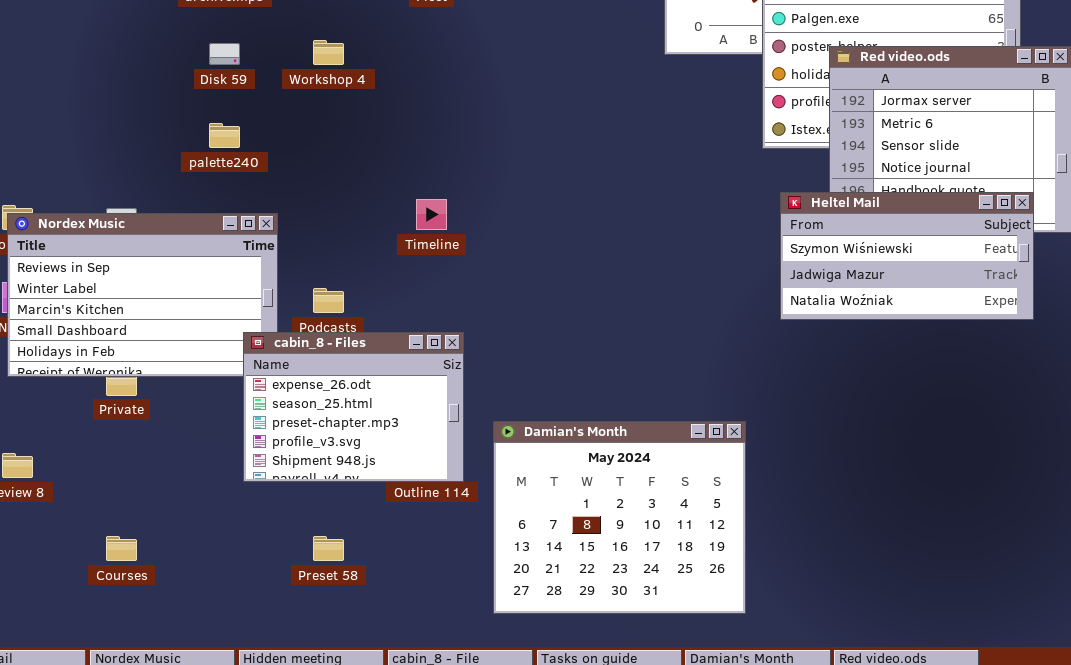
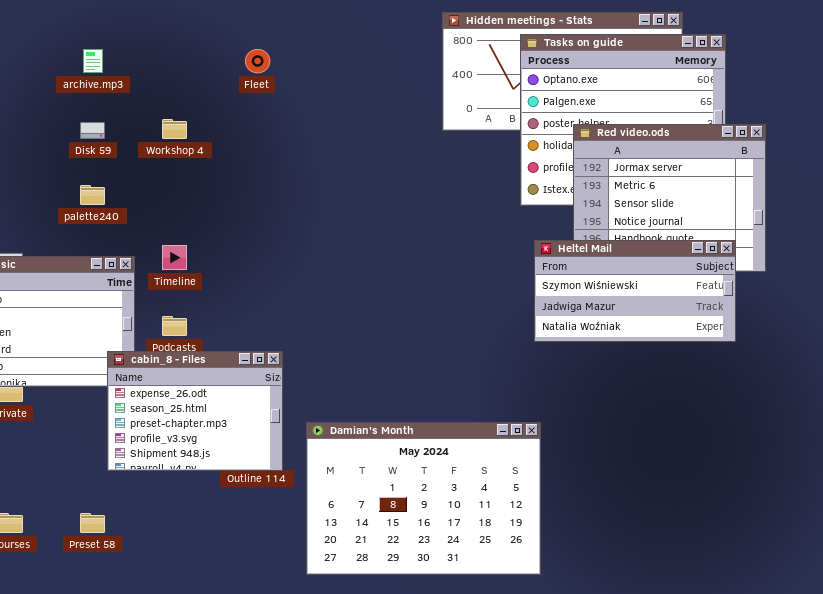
Timeline: [416,199,447,230] -> [162,245,187,270], moved
Damian's Month: [493,421,746,614] -> [306,422,541,575], resized
Preset 58: [313,536,344,561] -> [80,513,105,533], moved

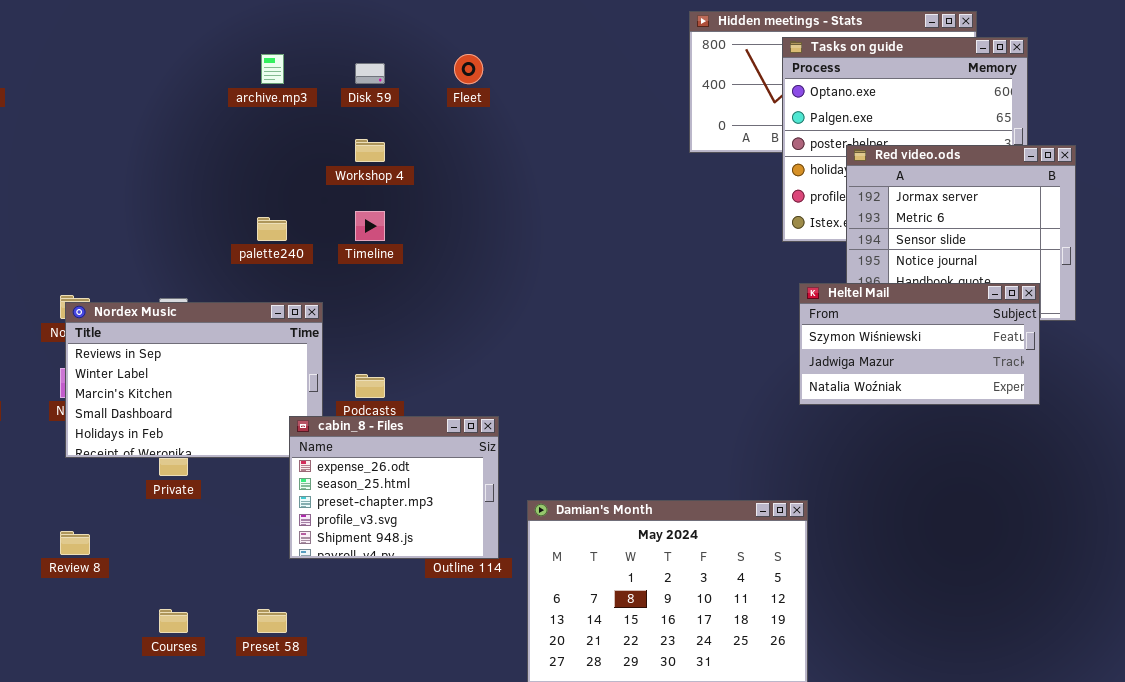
Disk 59: [80,122,105,139] -> [355,63,385,84], moved
Timeline: [162,245,187,270] -> [355,211,385,241], moved

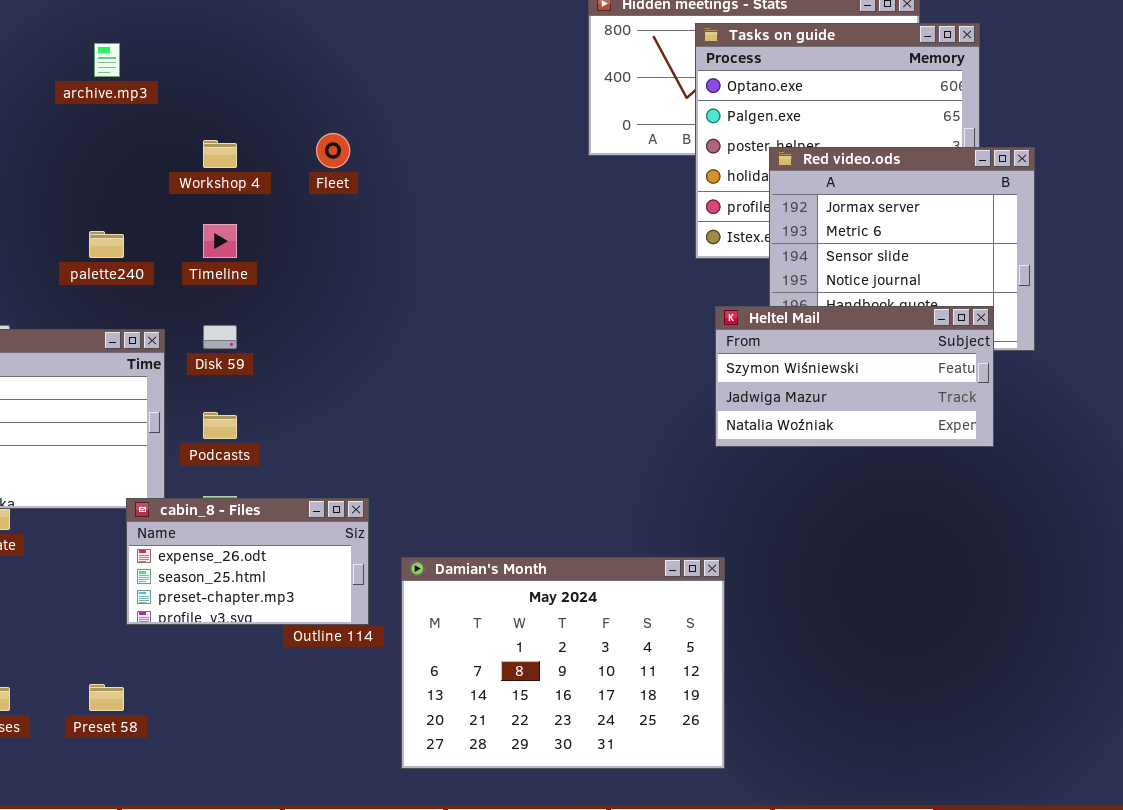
Fleet: [454,54,483,84] -> [316,133,350,168], moved
Disk 59: [355,63,385,84] -> [203,325,237,349], moved
cabin_8 - Files: [289,416,499,559] -> [126,498,369,625], resized

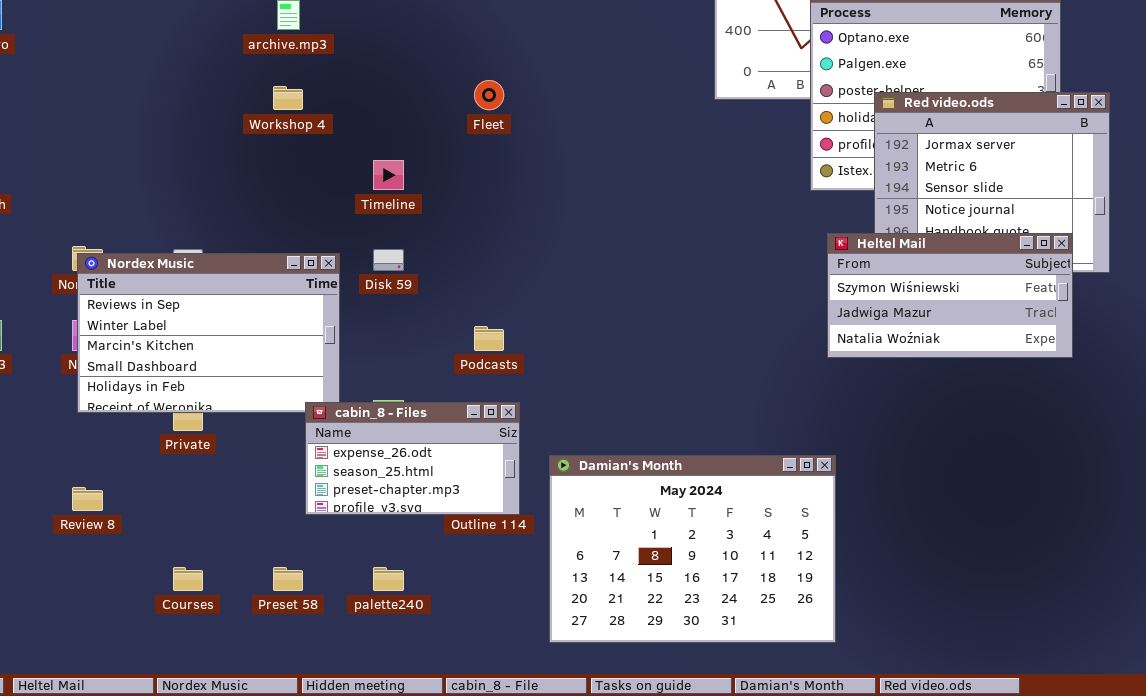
Workshop 4: [203,140,237,168] -> [273,86,303,110], moved
palette240: [89,231,124,258] -> [373,567,404,591], moved
Podcasts: [203,412,237,439] -> [474,326,504,351], moved

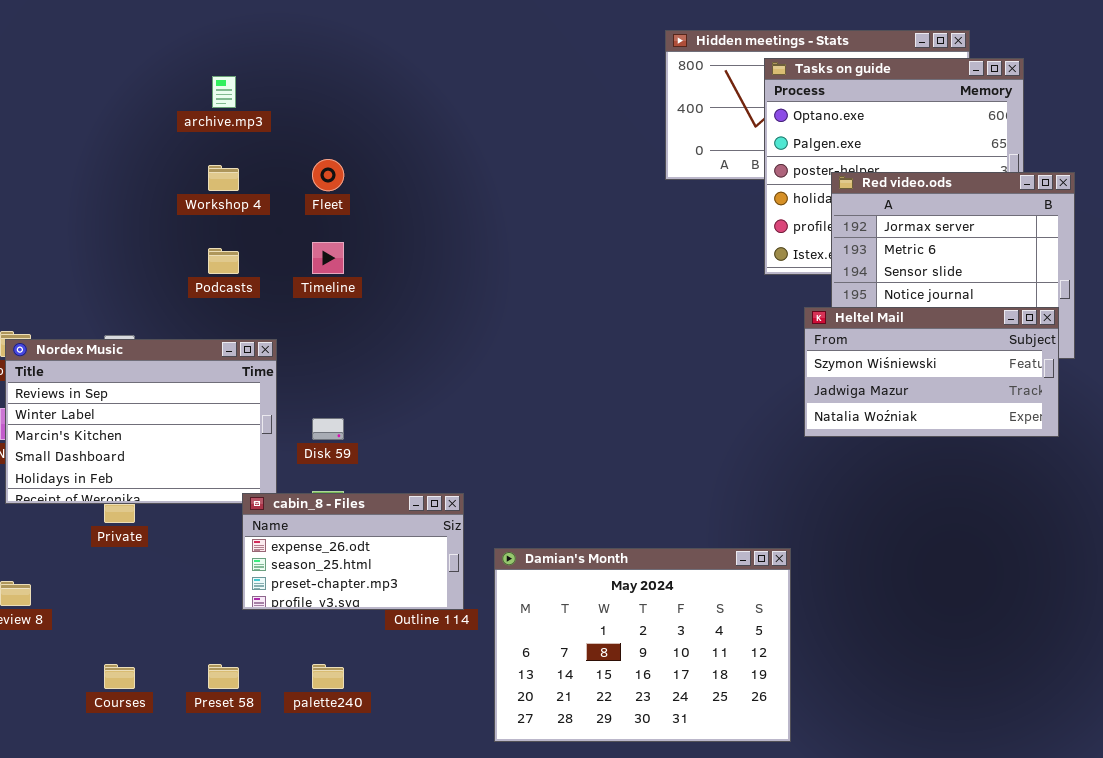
Fleet: [474,80,504,110] -> [312,159,344,191], moved
Heltel Mail: [827,233,1073,358] -> [804,307,1059,437], moved
Disk 59: [373,249,404,271] -> [312,418,344,440], moved
Podcasts: [474,326,504,351] -> [208,248,239,274], moved

